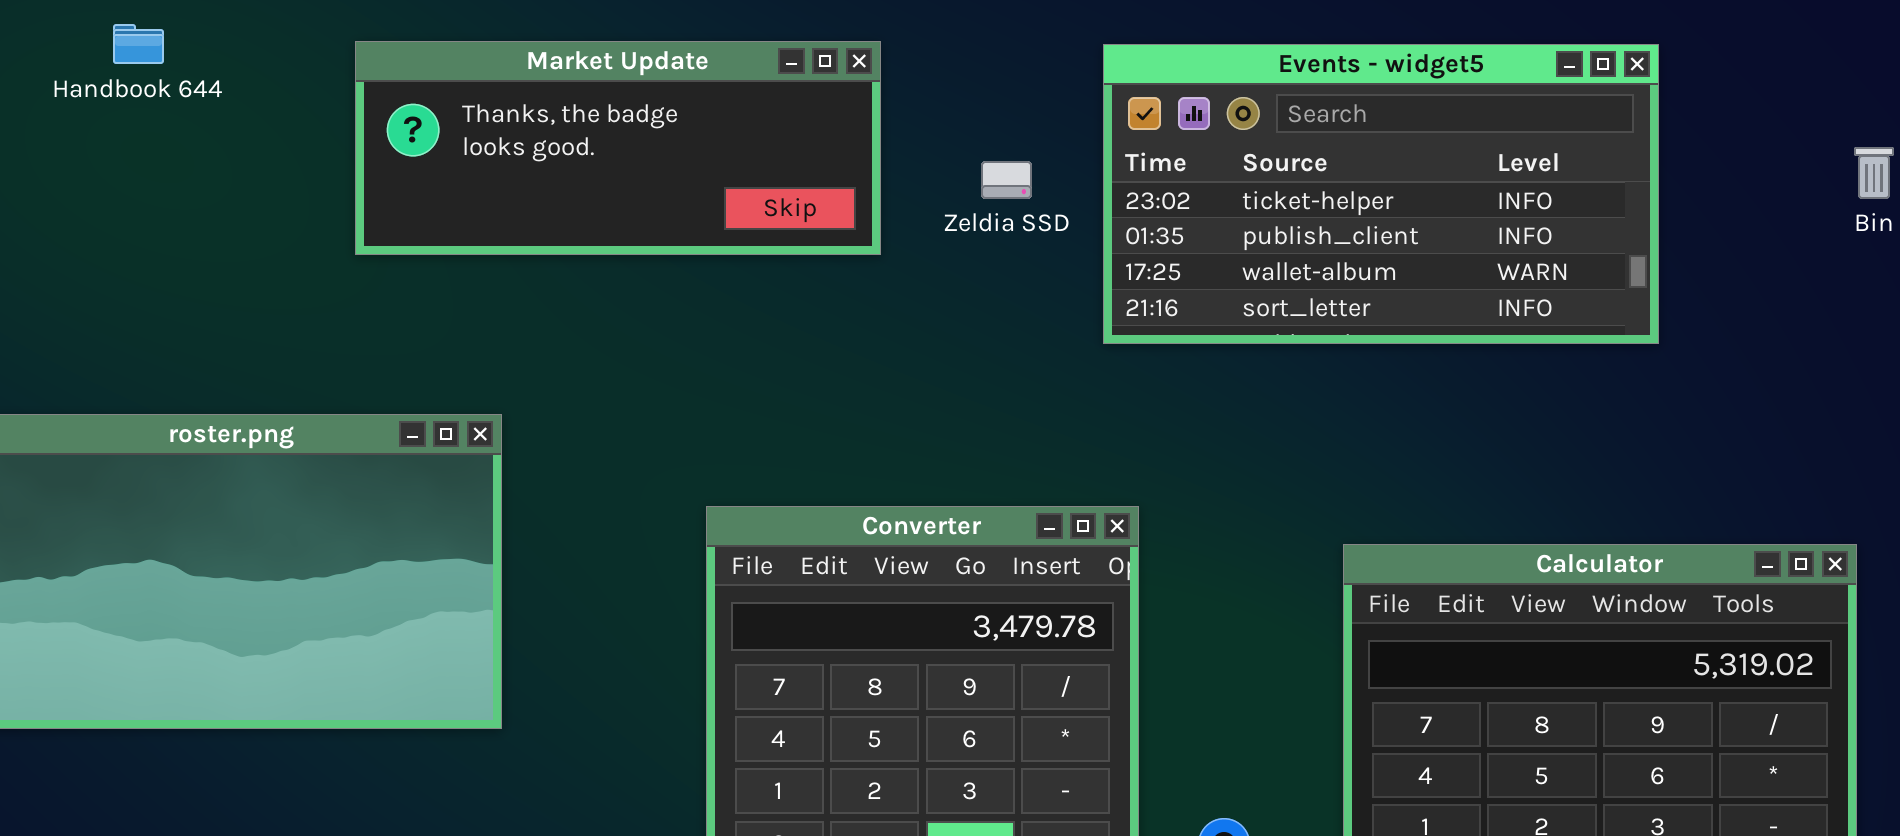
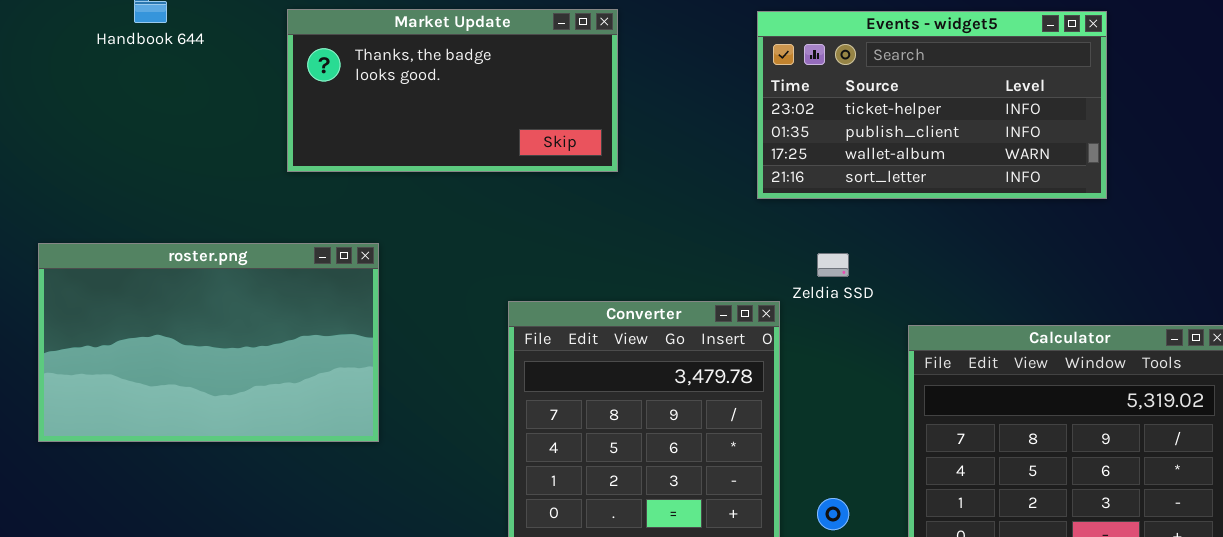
Market Update: [355,41,881,255] -> [287,9,618,172], resized
Zeldia SSD: [981,161,1032,199] -> [817,253,849,277], moved

